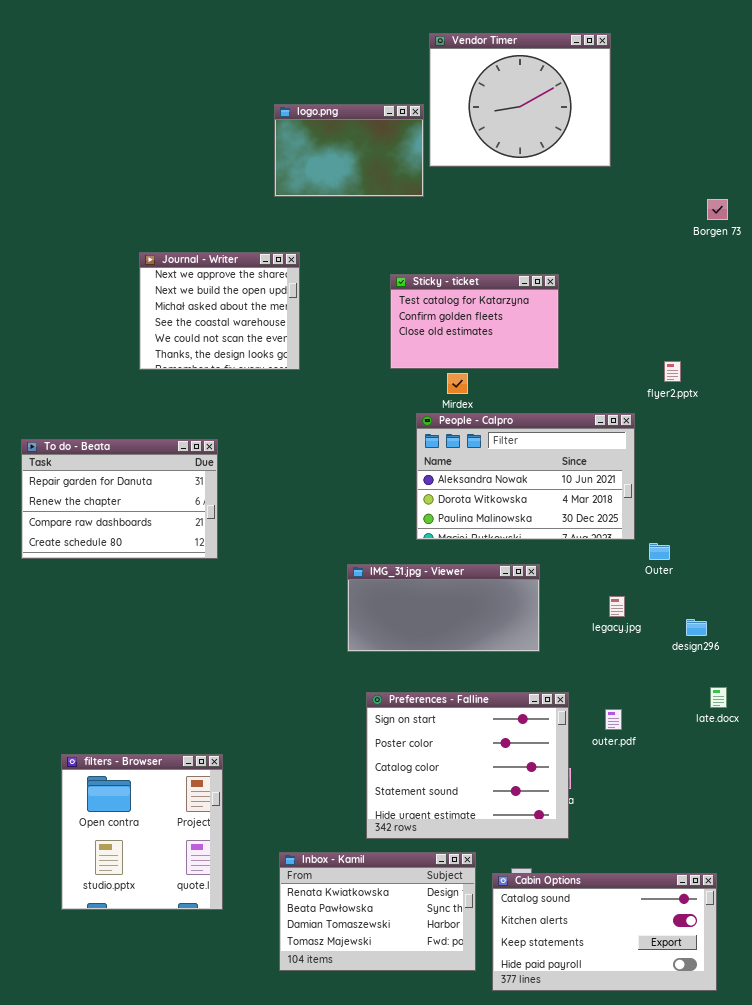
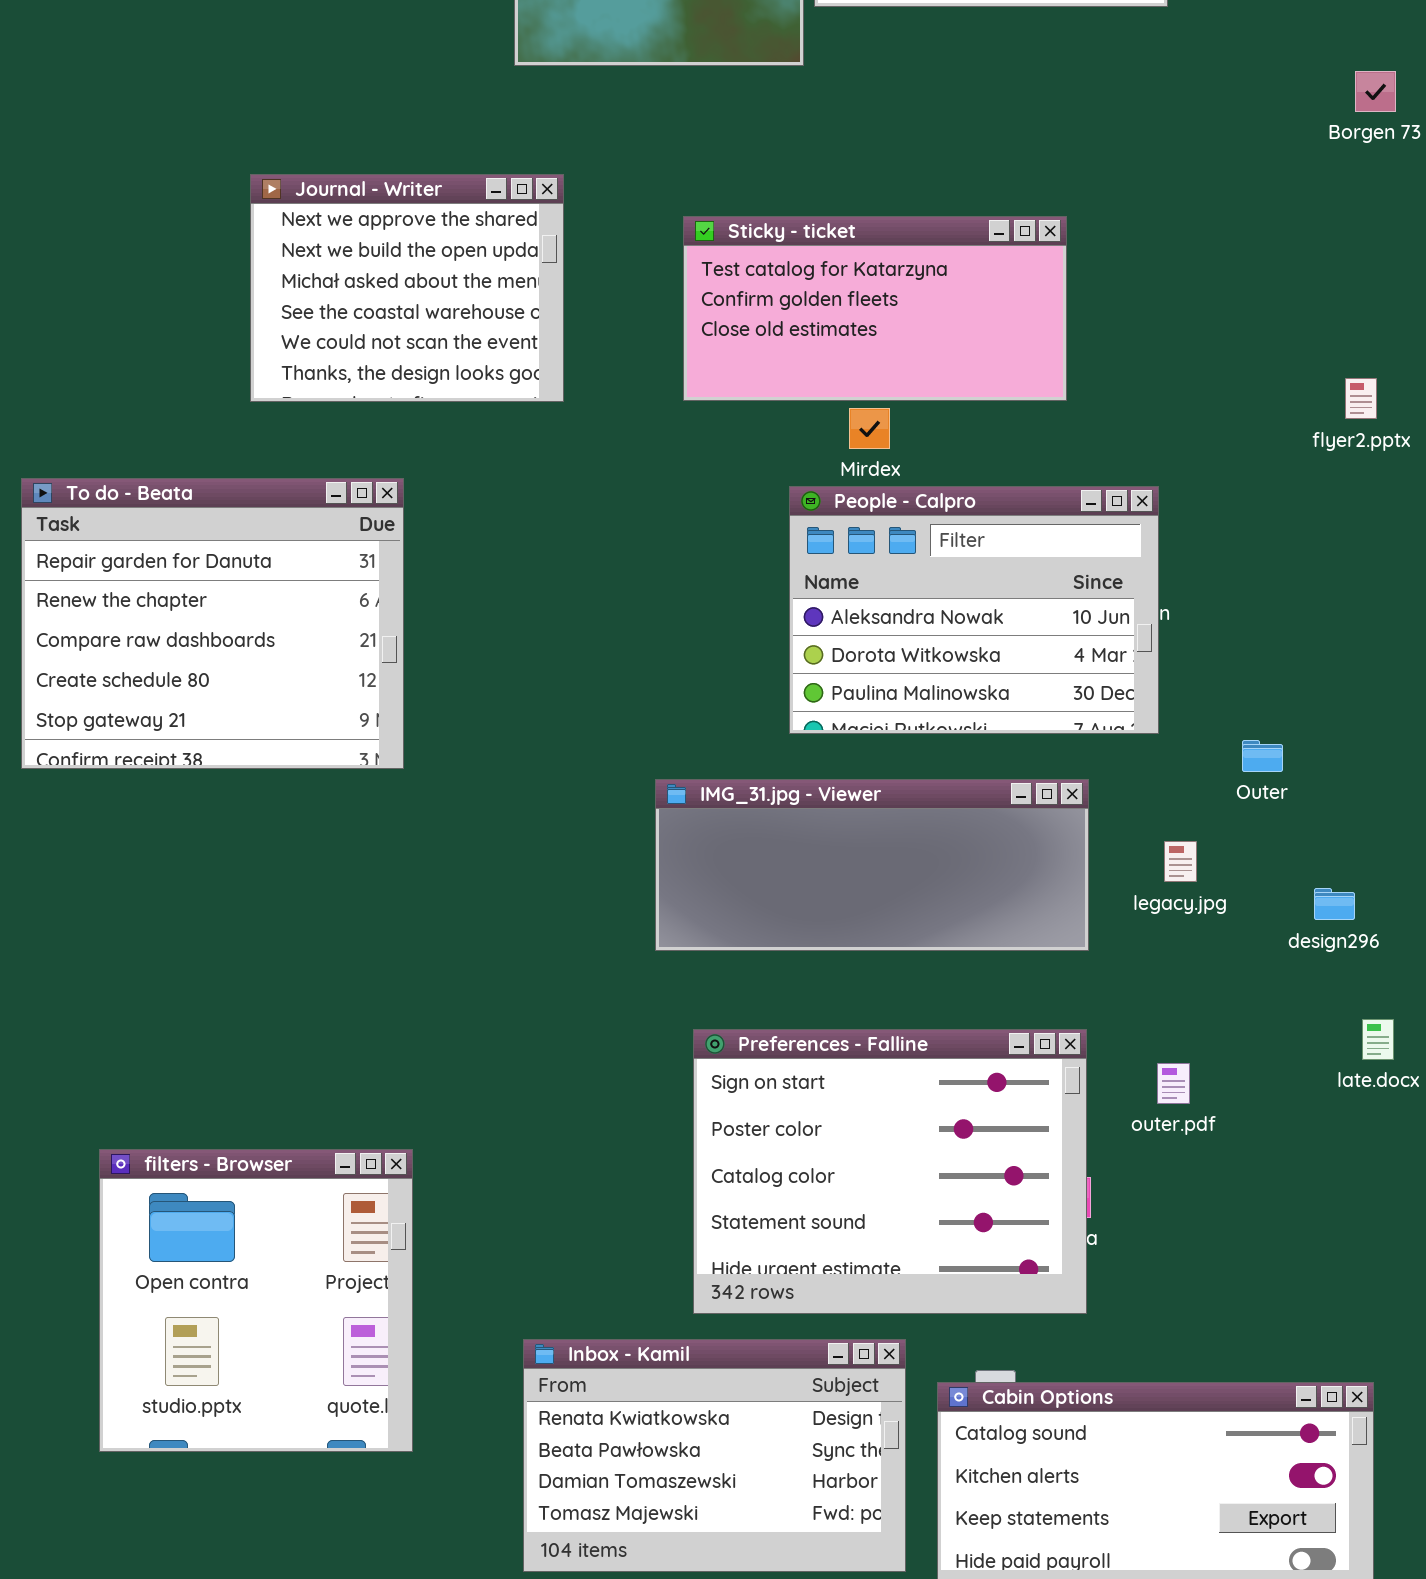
Sticky - ticket: [390,274,559,369] -> [683,216,1067,401], resized
flyer2.pptx: [664,361,681,382] -> [1345,378,1377,419], moved
People - Calpro: [416,413,635,540] -> [789,486,1159,734], resized
To do - Beata: [21,439,218,559] -> [21,478,404,769], resized
IMG_31.jpg - Viewer: [347,564,540,652] -> [655,779,1089,951], resized

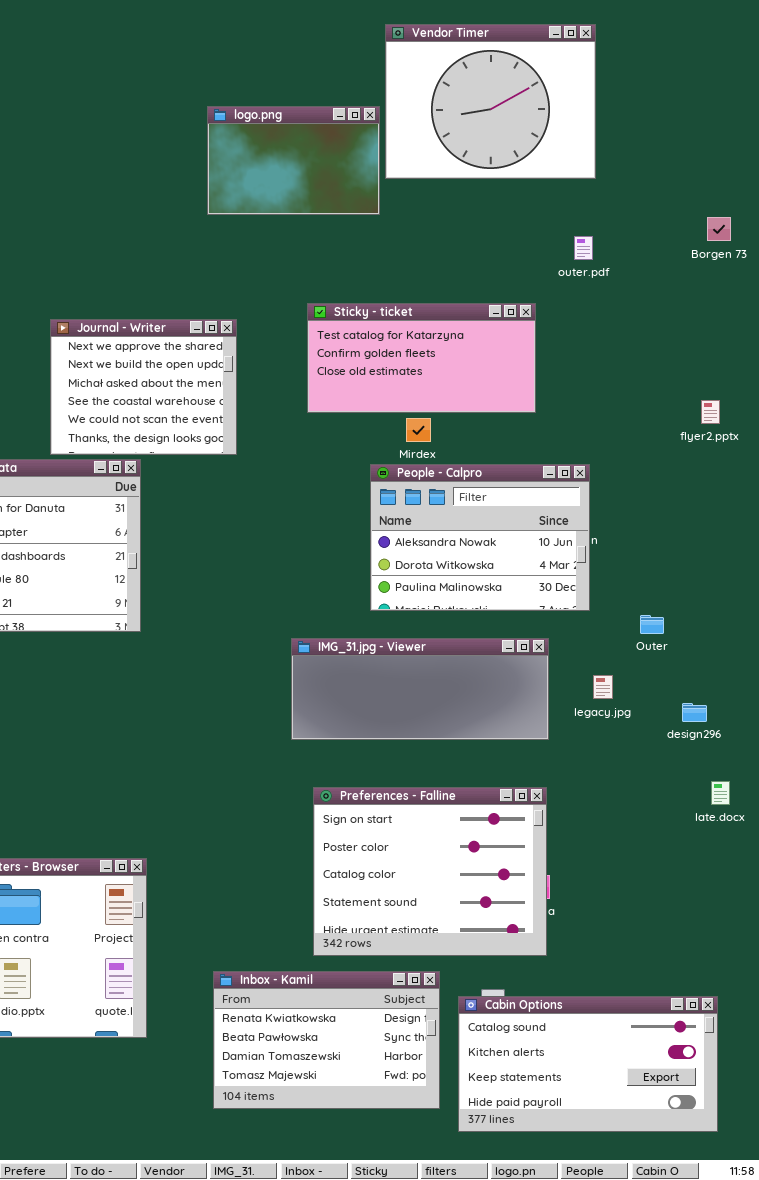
Journal - Writer: [250,174,564,402] -> [50,319,237,455], moved
outer.pdf: [1157,1063,1190,1104] -> [574,236,593,260], moved

